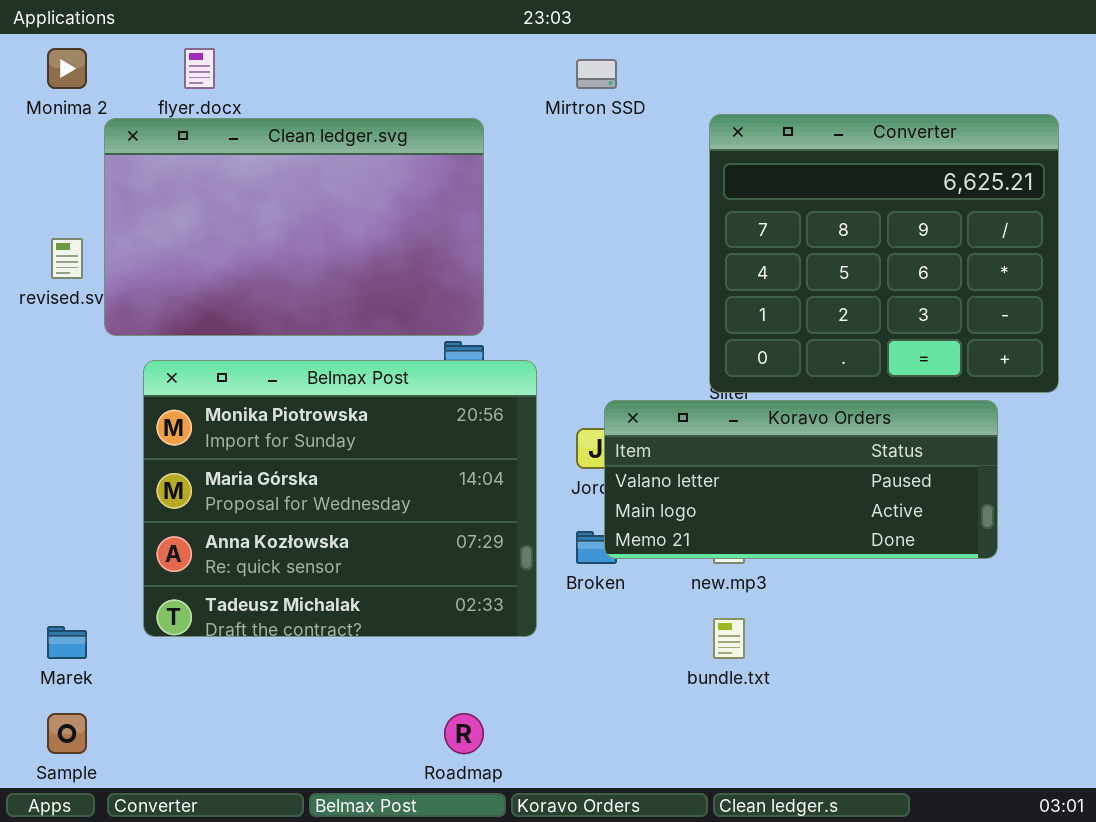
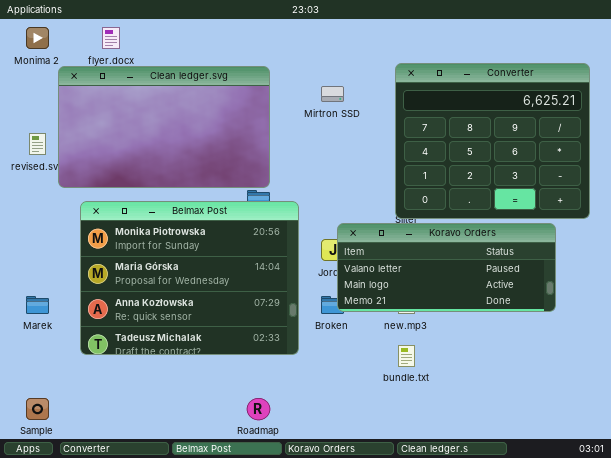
Mirtron SSD: [576,59,617,89] -> [321,86,344,102], moved
Marek: [47,626,87,659] -> [26,296,49,314], moved

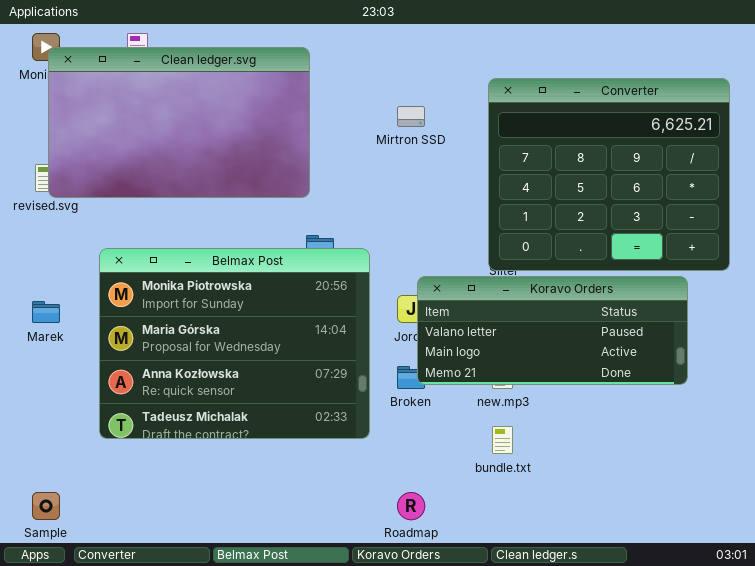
Clean ledger.svg: [58,66,270,188] -> [48,47,310,198], moved
Marek: [26,296,49,314] -> [32,301,60,323], moved
Roadmap: [247,398,270,420] -> [397,492,425,520], moved

